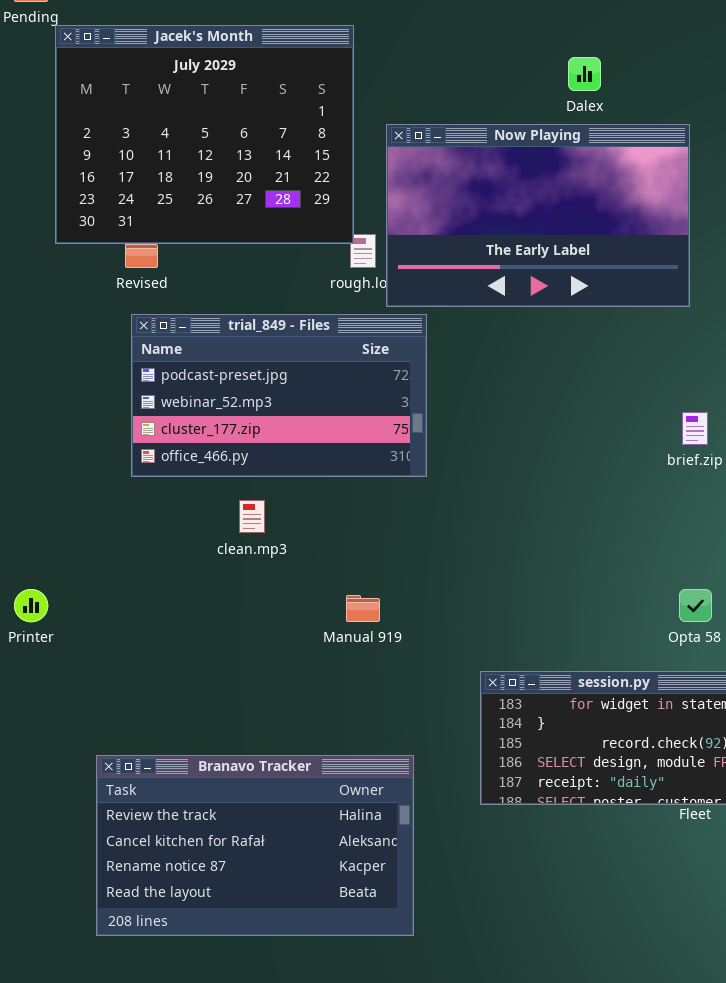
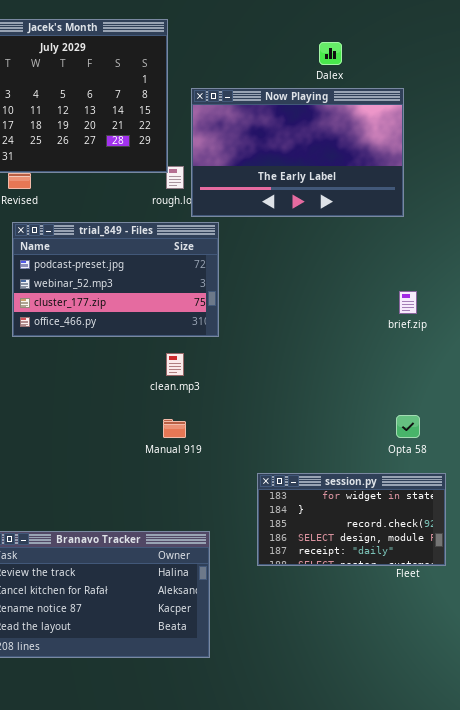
clean.mp3: [239,500,265,533] -> [166,353,184,376], moved

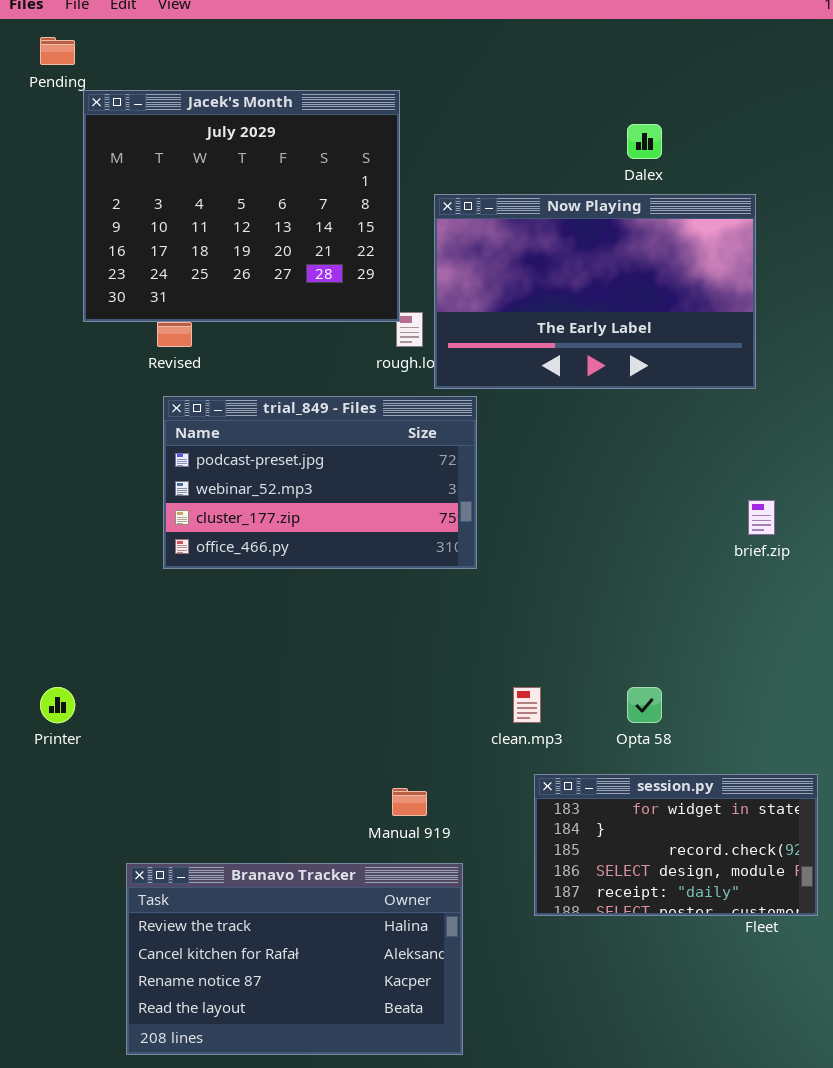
clean.mp3: [166,353,184,376] -> [513,687,541,723], moved
Opta 58: [396,415,420,438] -> [627,687,662,723], moved
Manual 919: [163,419,186,438] -> [392,788,427,816], moved

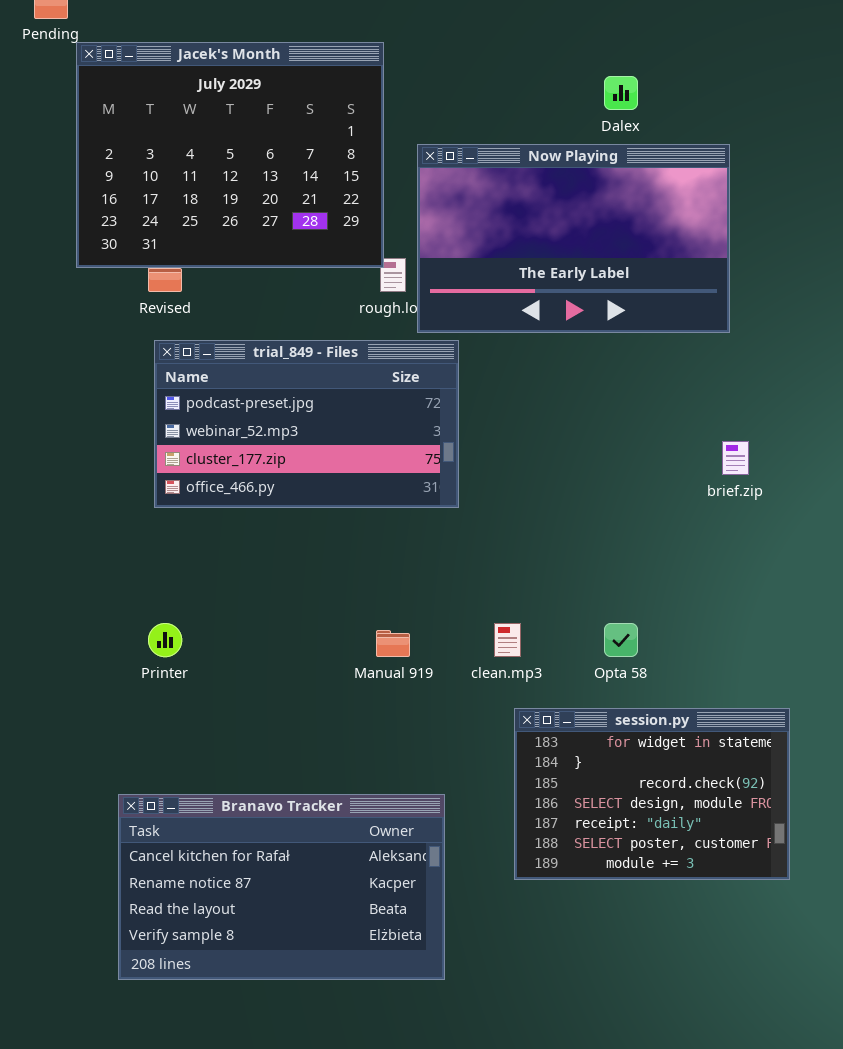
Printer: [40,687,75,723] -> [148,623,182,657], moved
session.py: [534,774,818,916] -> [514,708,790,880], resized
Manual 919: [392,788,427,816] -> [376,630,410,657], moved
Branavo Tracker: [126,863,463,1055] -> [118,794,445,980], scrolled down 1 row

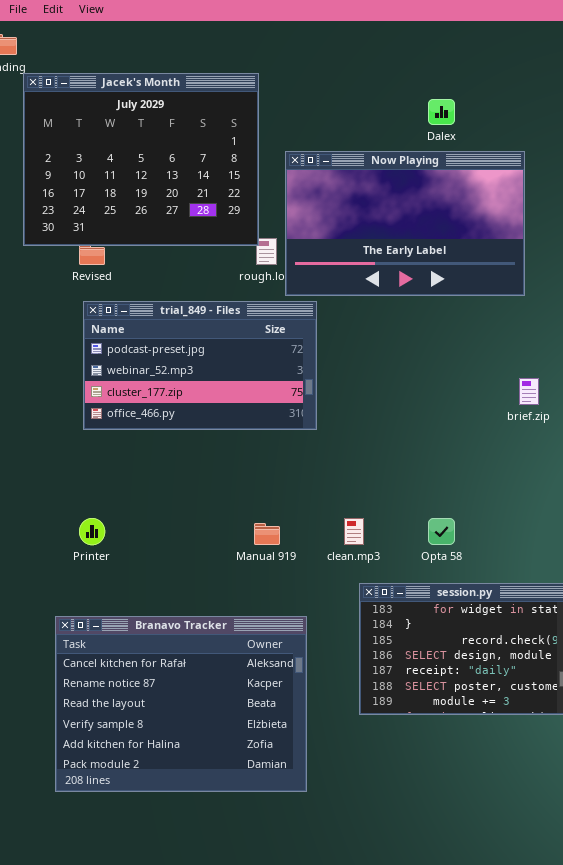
Branavo Tracker: [118,794,445,980] -> [55,616,307,792], resized

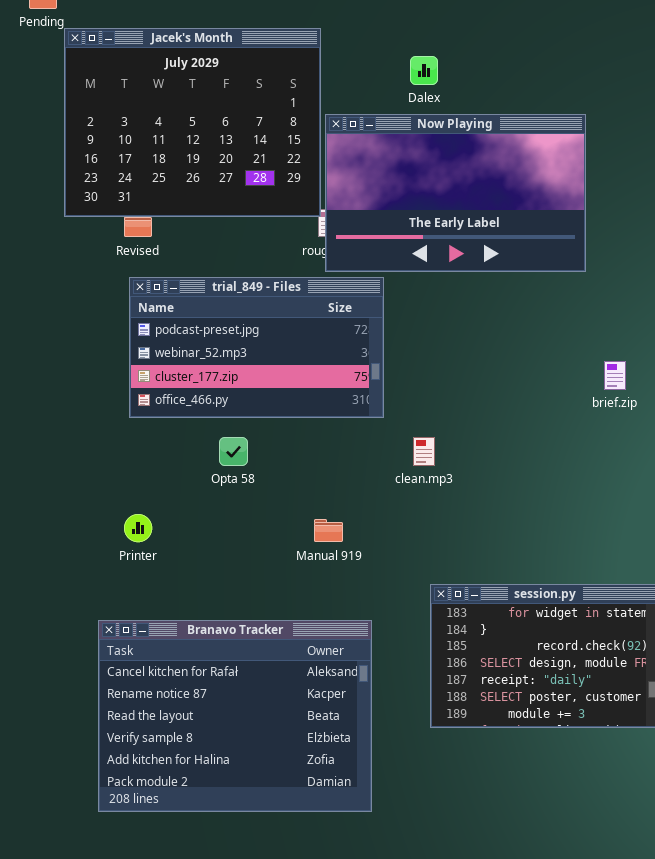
Dalex: [428,99,455,125] -> [410,56,438,85], moved
Now Playing: [285,151,525,296] -> [325,114,586,272], moved
clean.mp3: [344,518,364,545] -> [413,437,435,466], moved
Opta 58: [428,518,455,545] -> [219,437,248,466], moved

